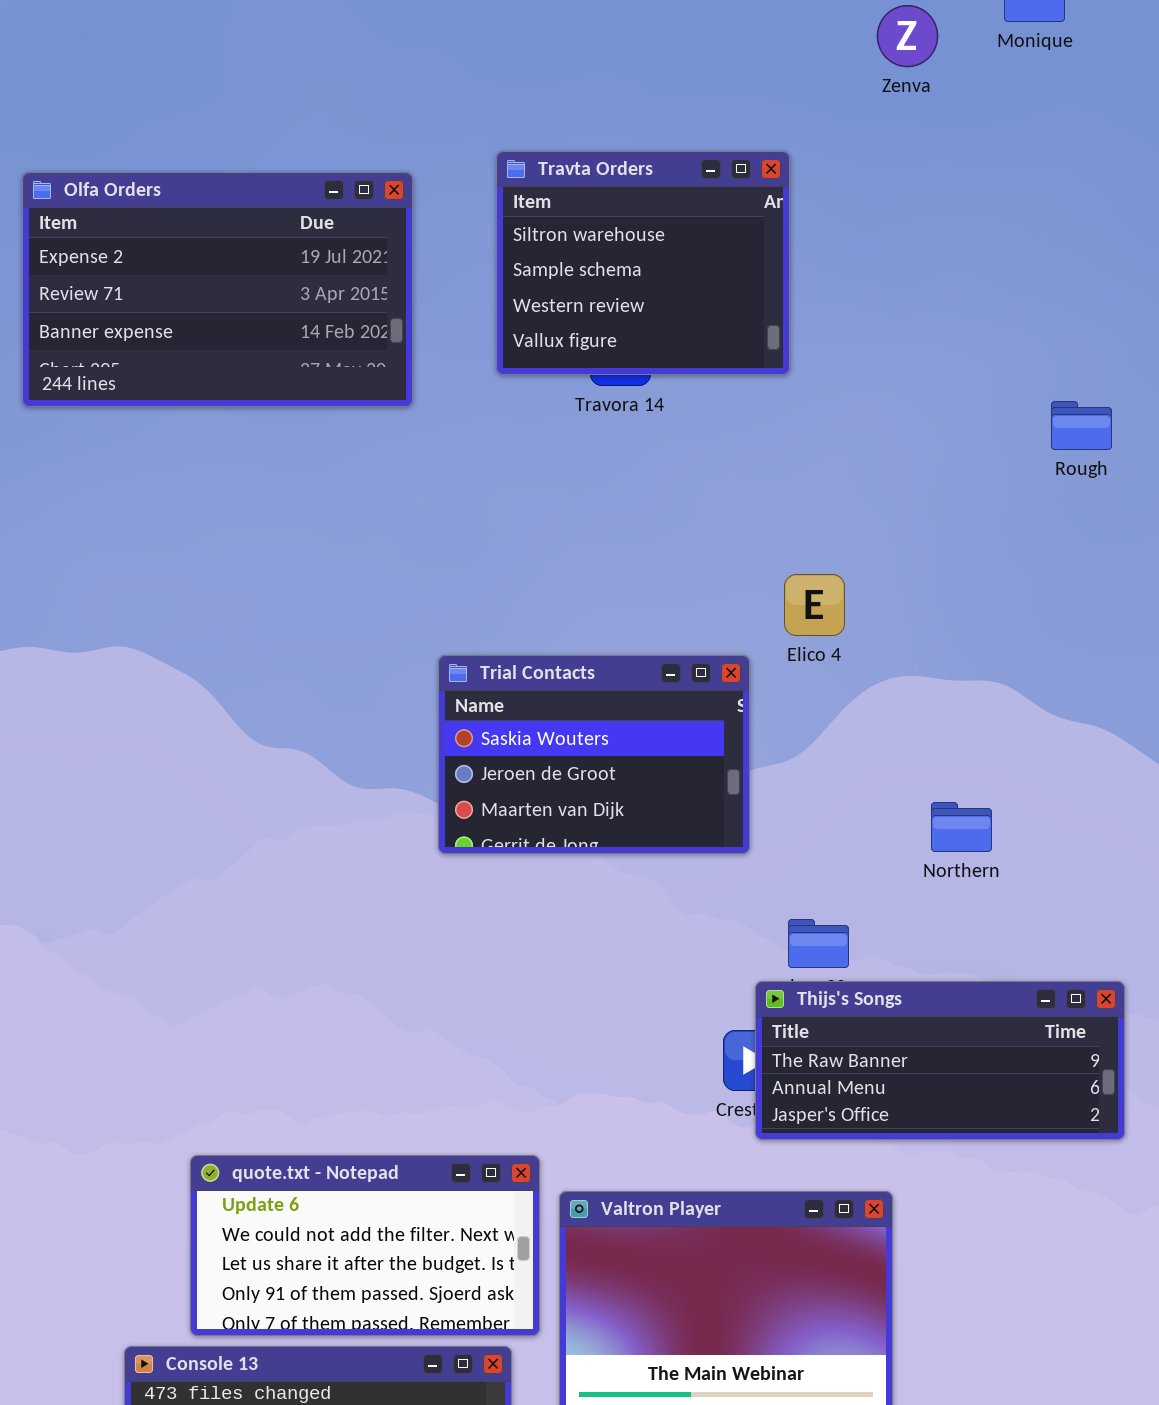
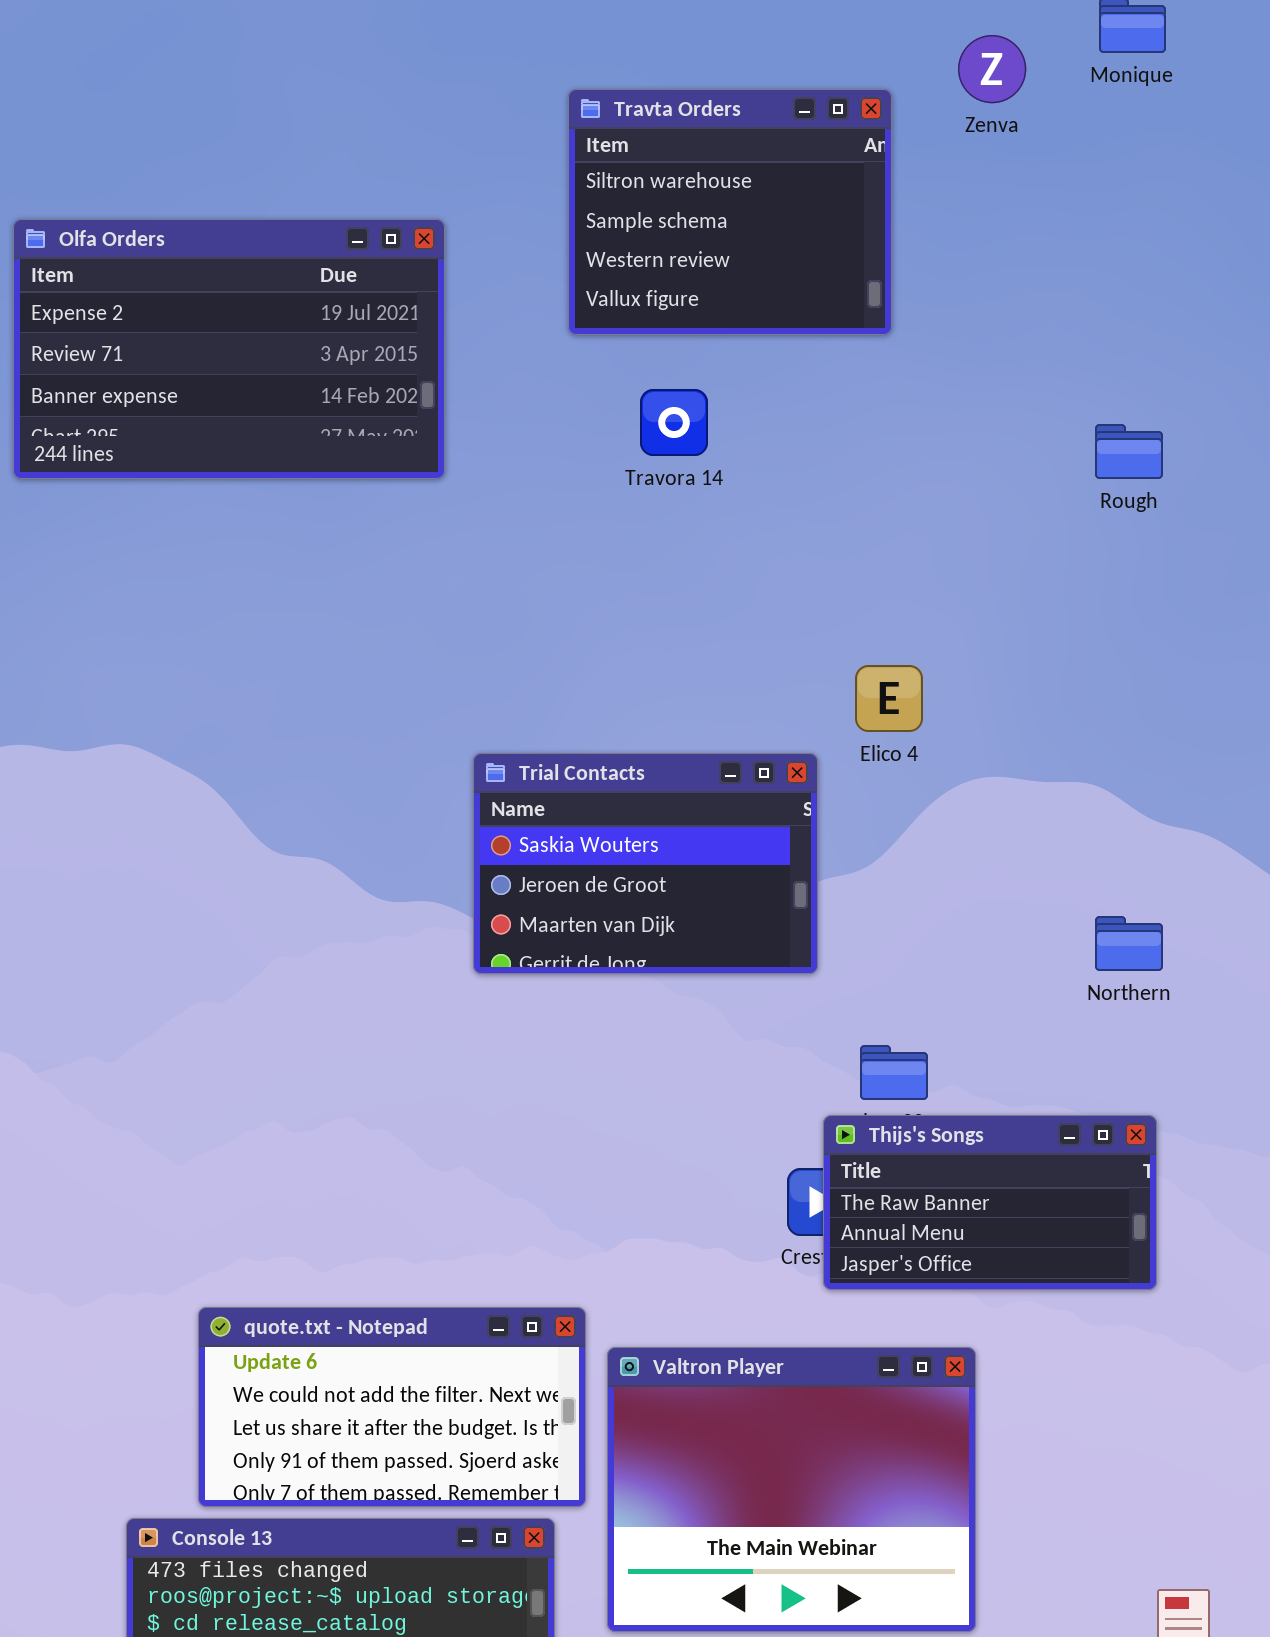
Travta Orders: [496,151,790,375] -> [568,89,892,335], moved
Rough: [1051,401,1112,450] -> [1095,424,1163,479], moved
Northern: [931,802,992,852] -> [1095,916,1163,971], moved
Thijs's Songs: [755,981,1125,1140] -> [823,1115,1157,1290], resized

